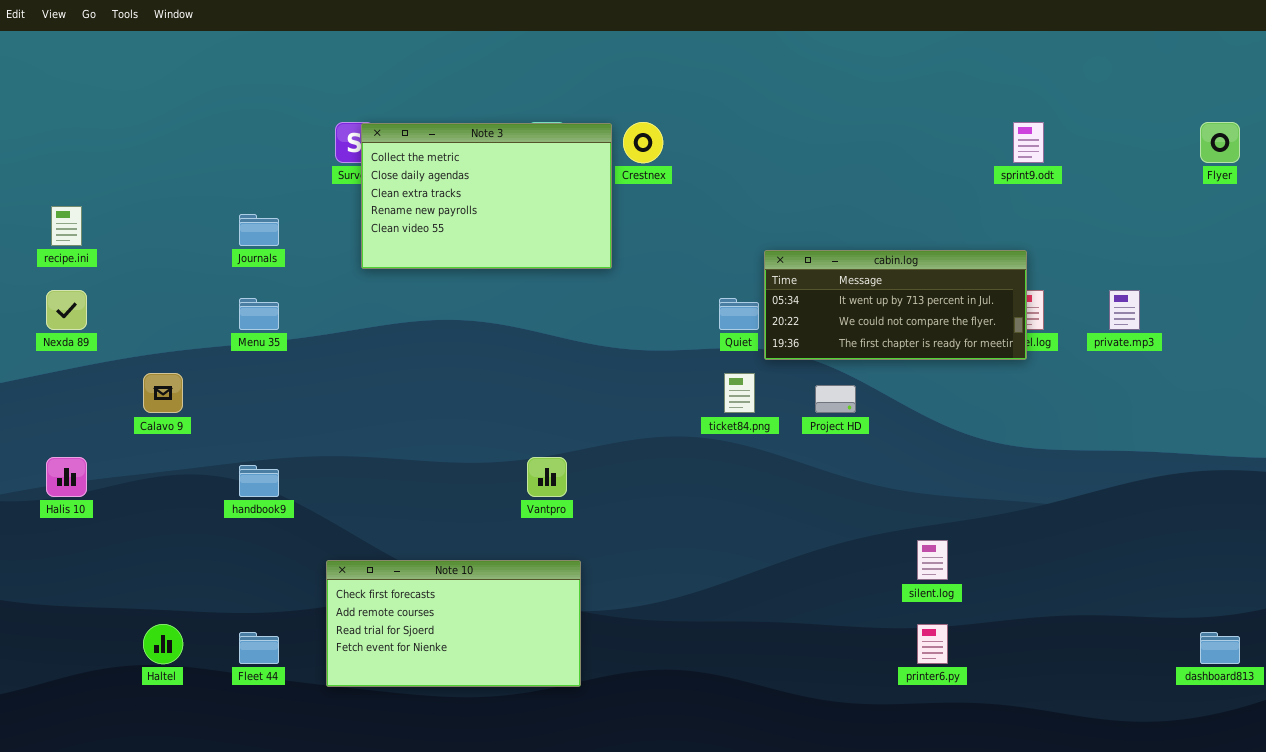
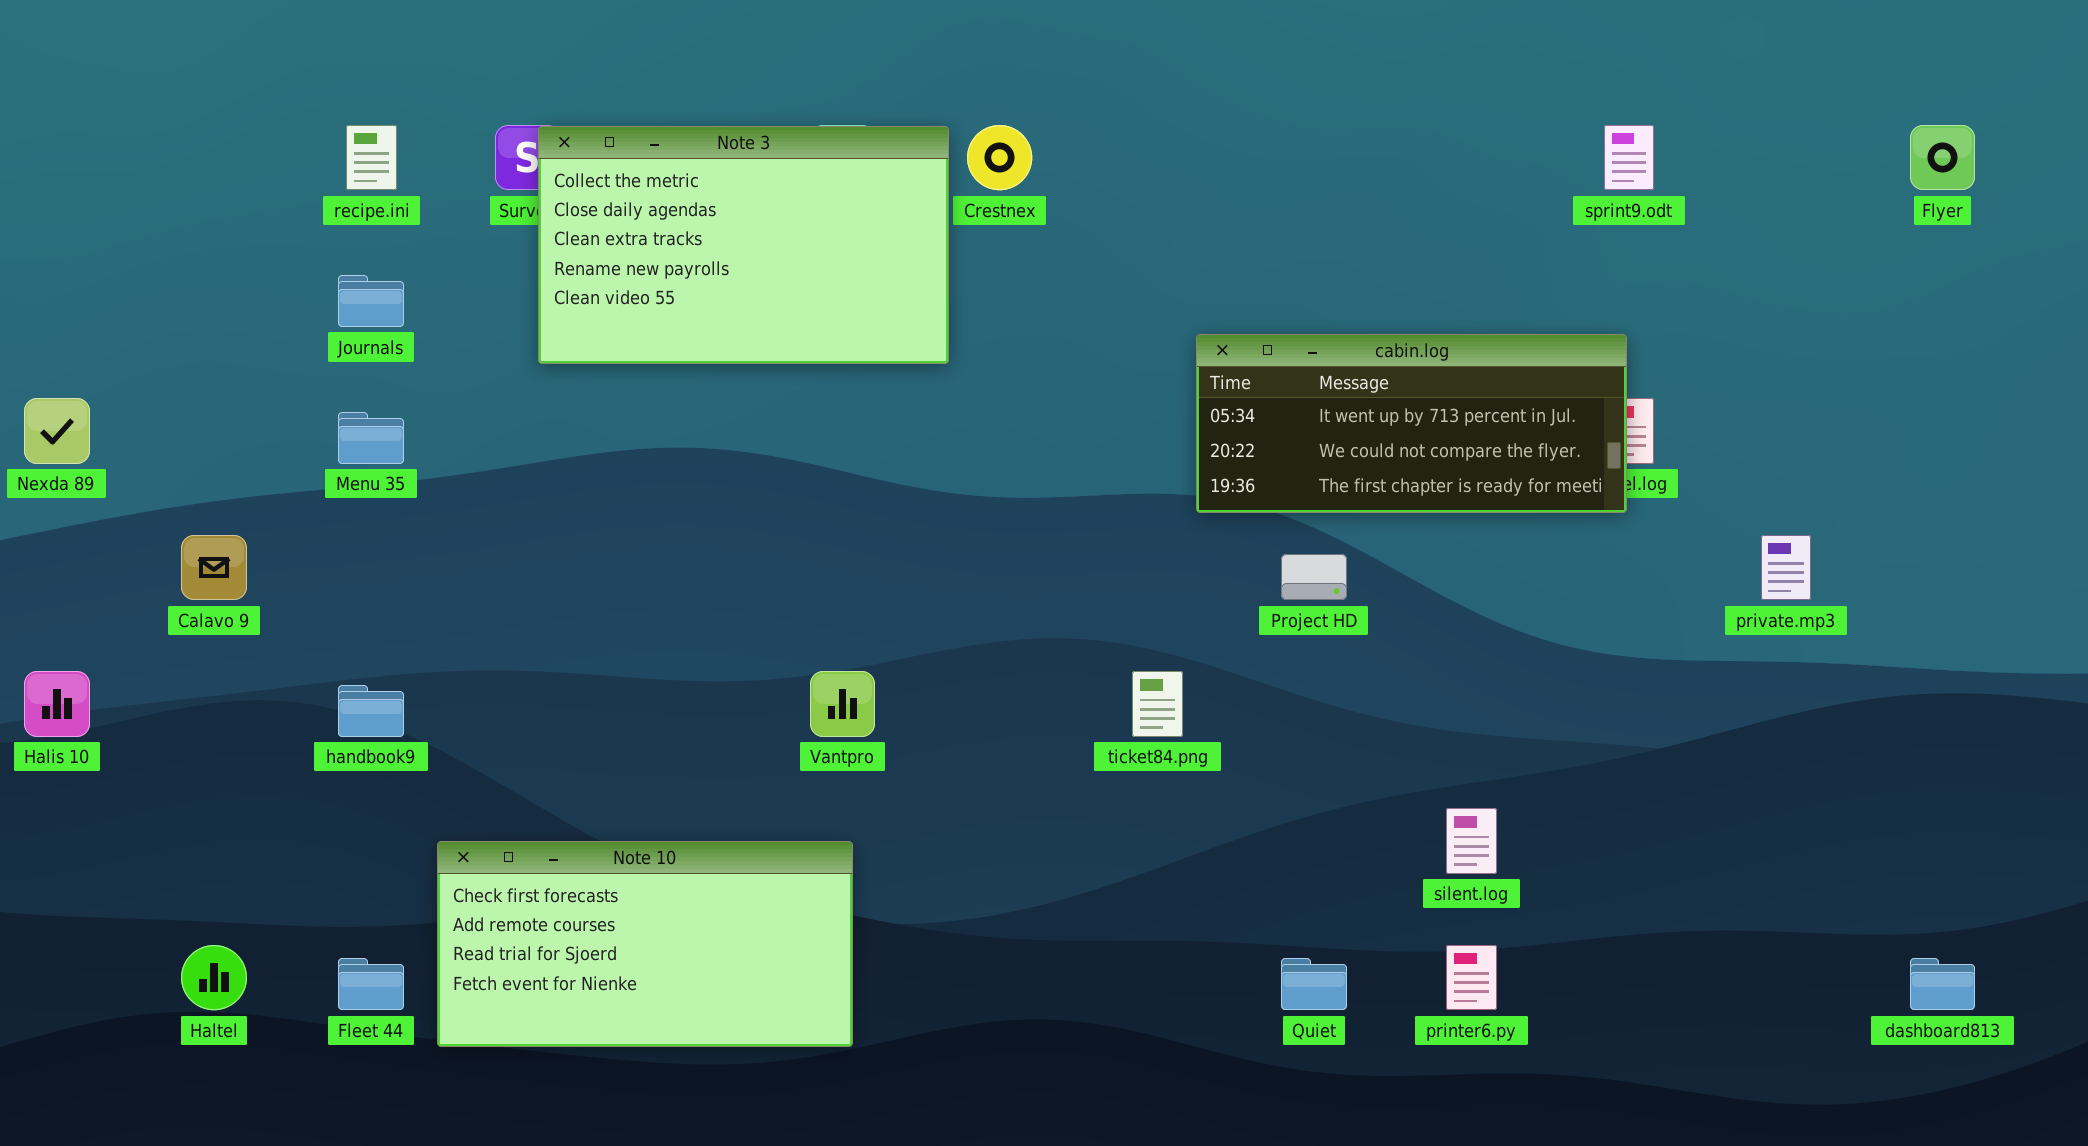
recipe.ini: [51,206,82,246] -> [346,125,397,190], moved
private.mp3: [1109,290,1140,330] -> [1761,535,1811,600], moved
Quiet: [719,298,759,330] -> [1281,958,1347,1010], moved
ticket84.png: [724,373,755,413] -> [1132,671,1183,737], moved
Note 10: [326,560,581,687] -> [437,841,853,1047], moved

